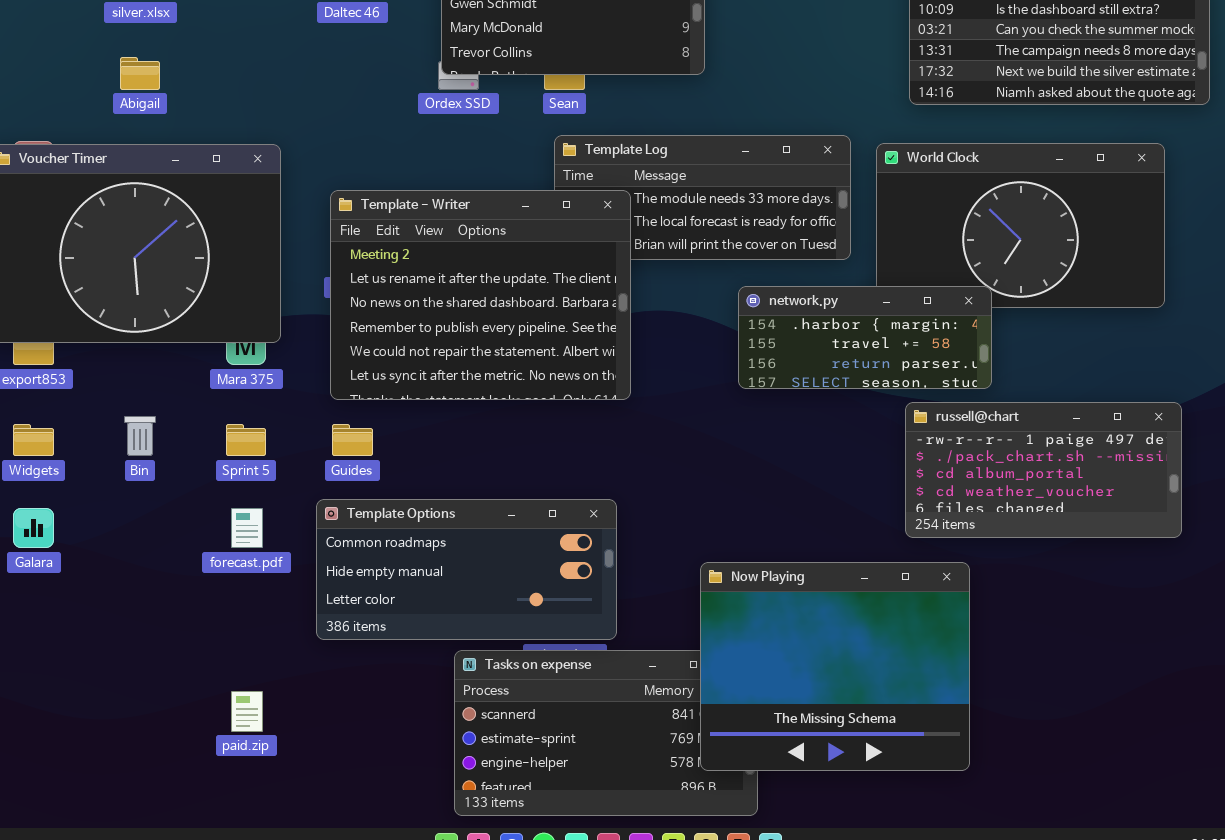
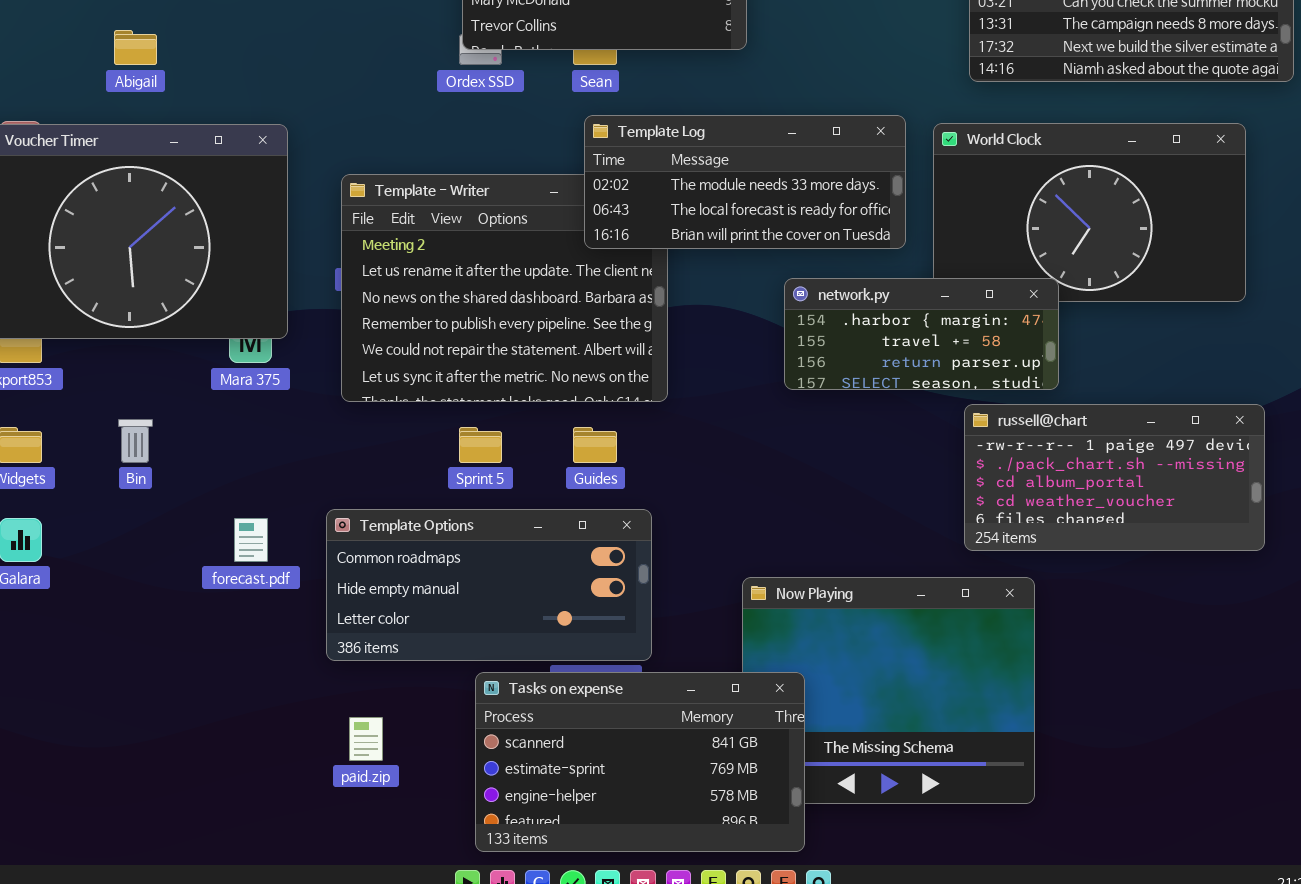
Template Log: [554,135,851,260] -> [584,115,906,249], raised
Sprint 5: [226,424,266,456] -> [459,427,502,463], moved
Guides: [332,424,373,456] -> [573,427,617,463], moved
Tasks on expense: [454,650,758,816] -> [475,672,805,852], raised
paid.zip: [231,691,263,732] -> [349,717,383,761], moved

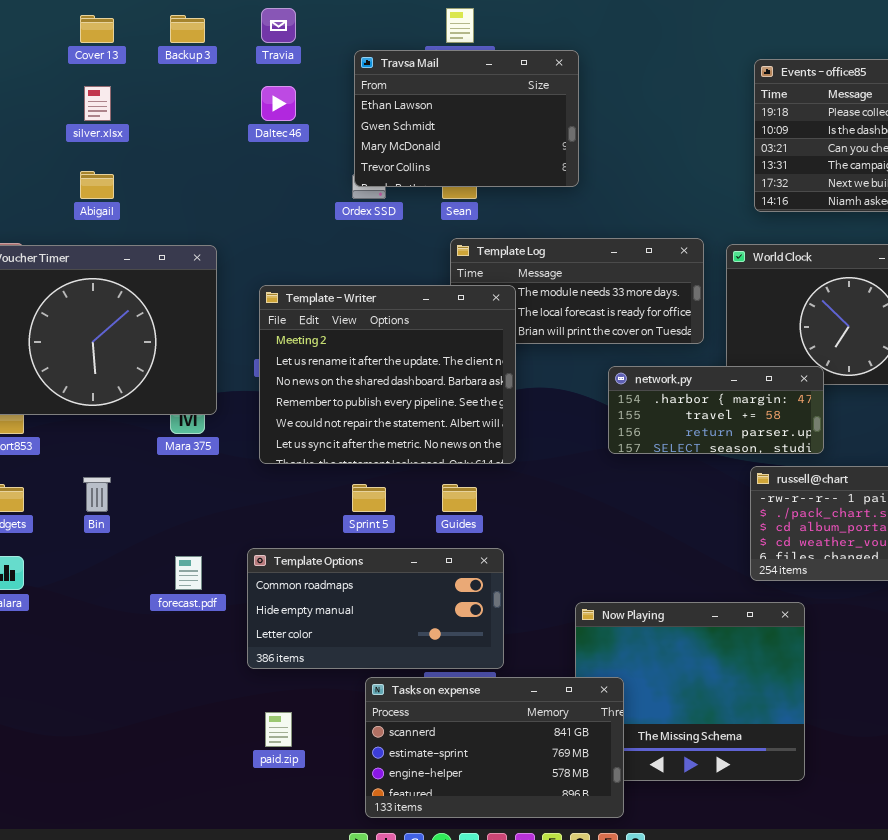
Template - Writer: [341,174,668,402] -> [259,285,516,464], raised

